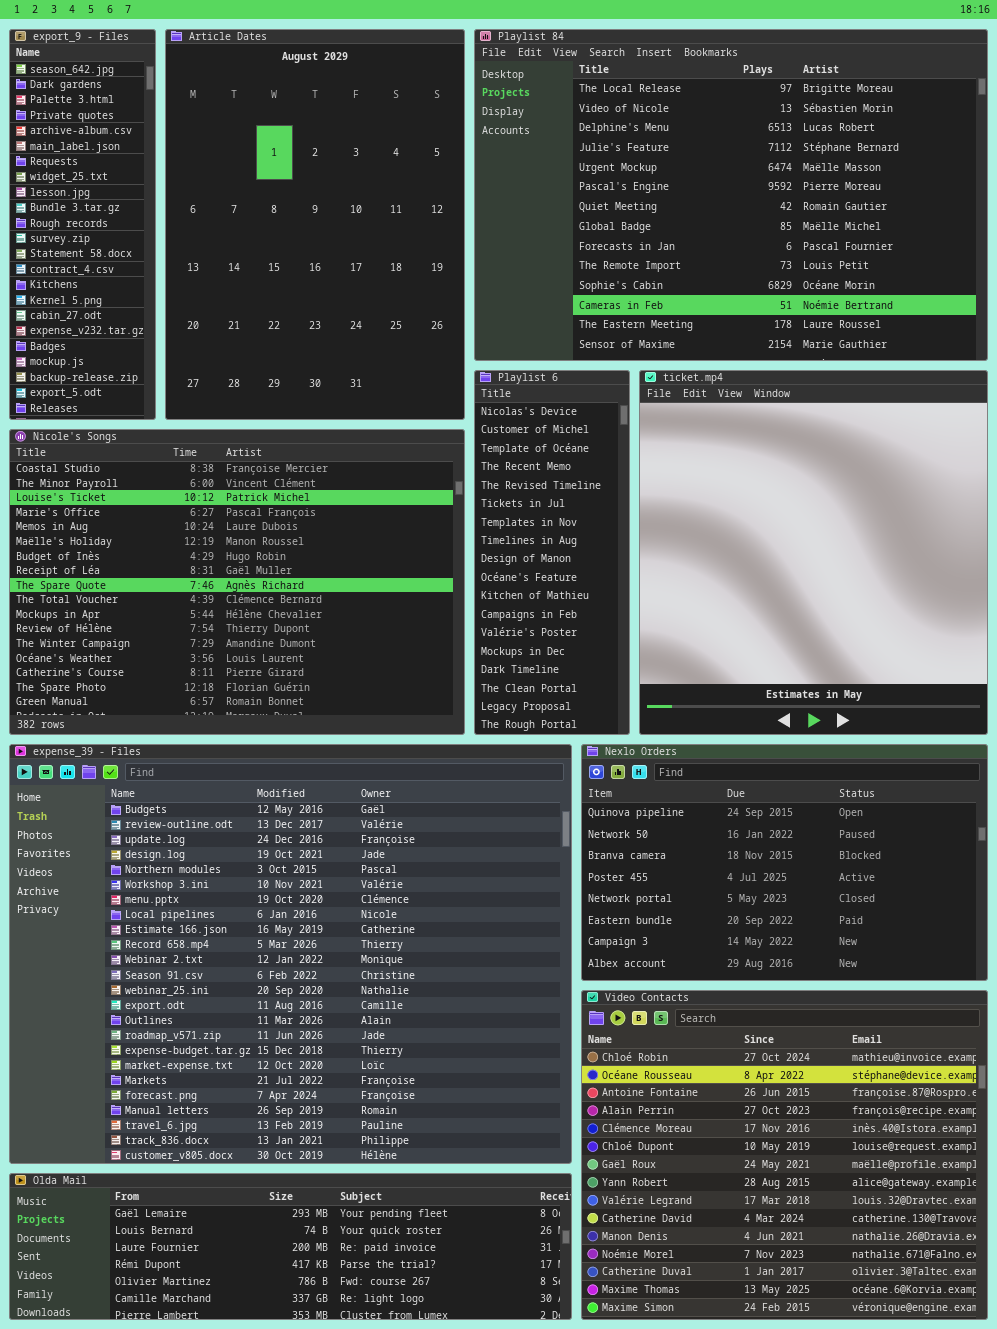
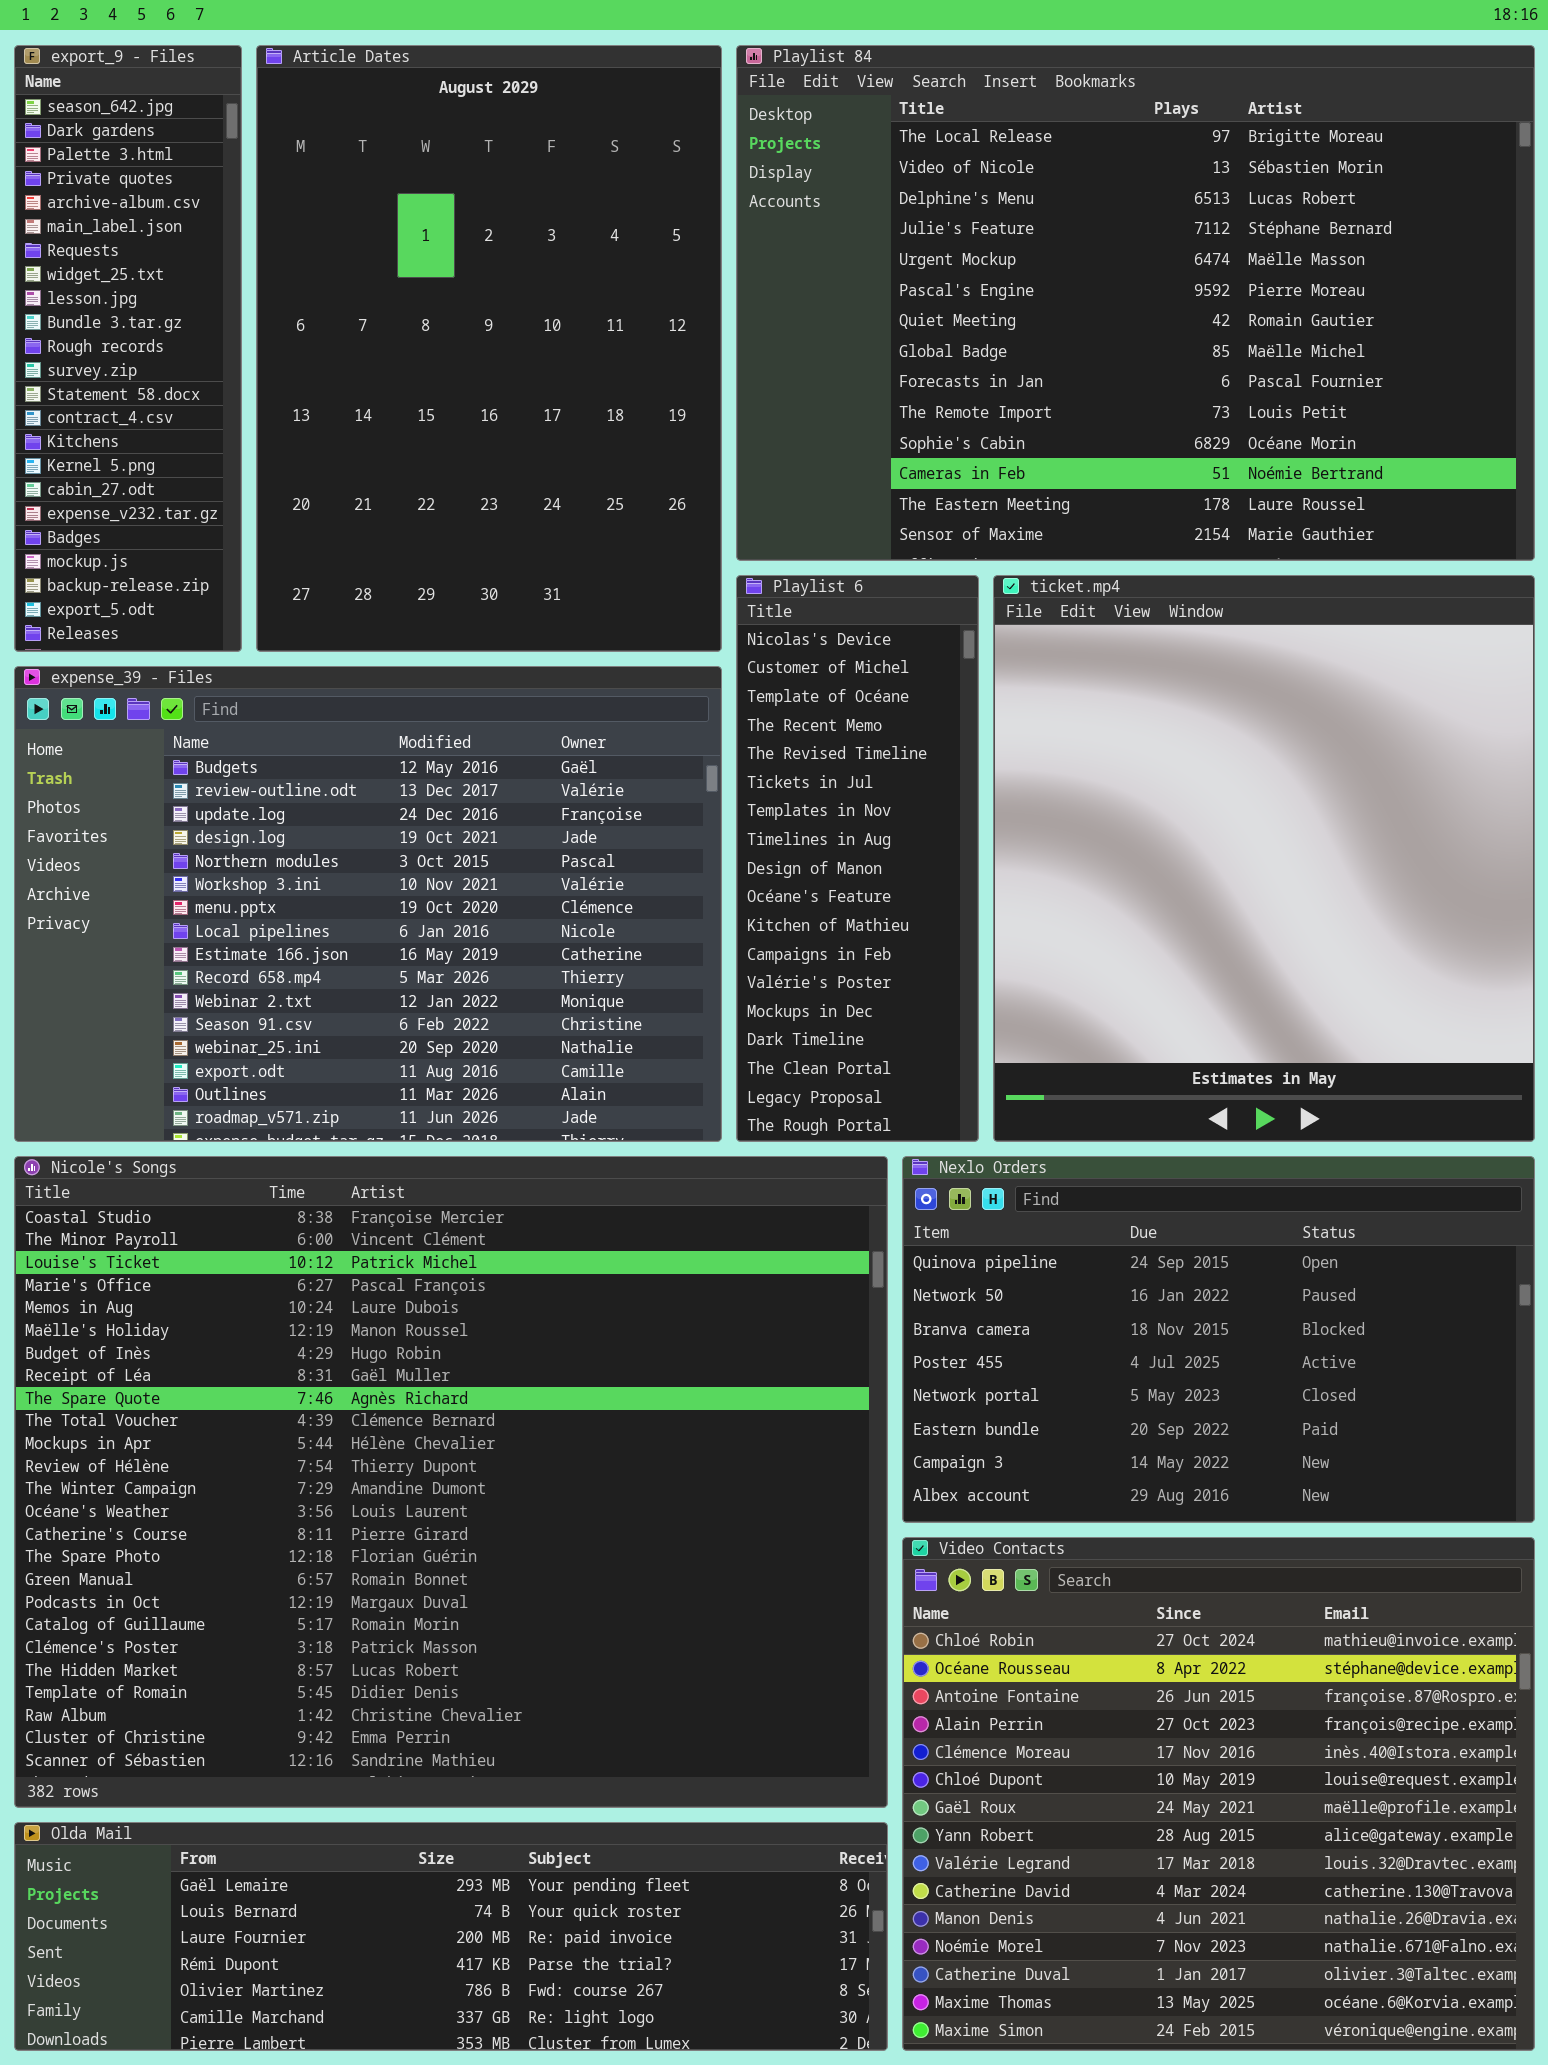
Nicole's Songs: [9,429,465,735] -> [14,1156,888,1808], moved, resized
expense_39 - Files: [9,744,572,1164] -> [14,666,722,1142], moved, resized

